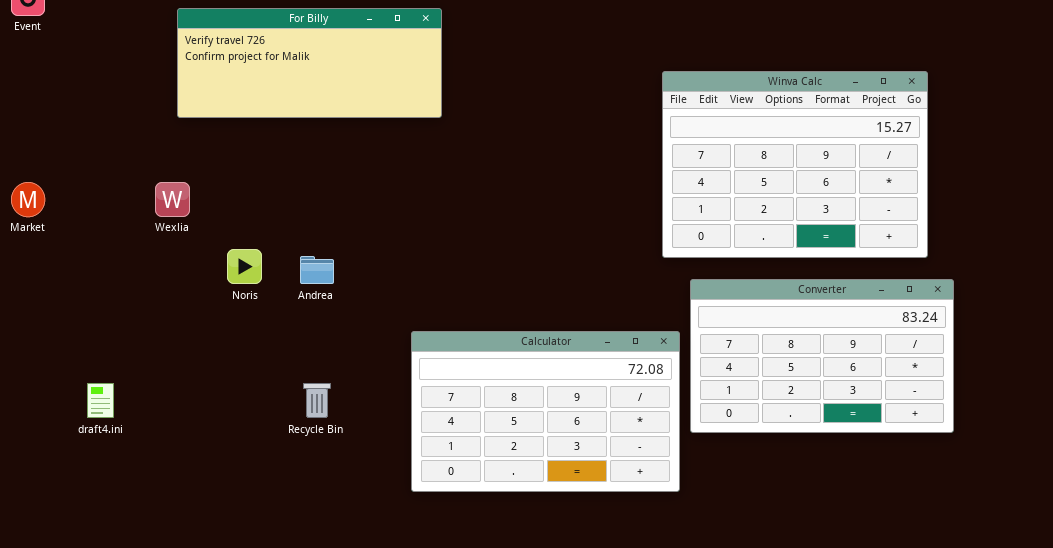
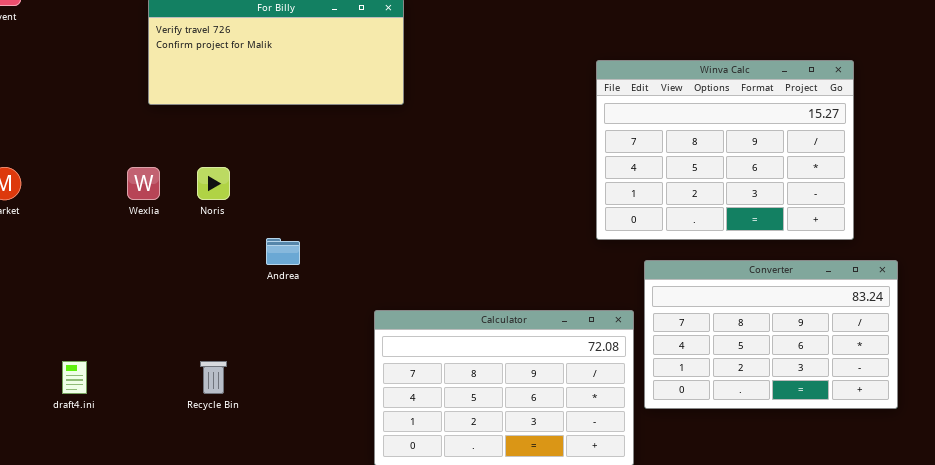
Winva Calc: [662,71,928,258] -> [596,60,854,240], moved
Noris: [227,249,262,284] -> [197,167,230,200], moved
Recycle Bin: [303,383,331,418] -> [200,361,227,394], moved

